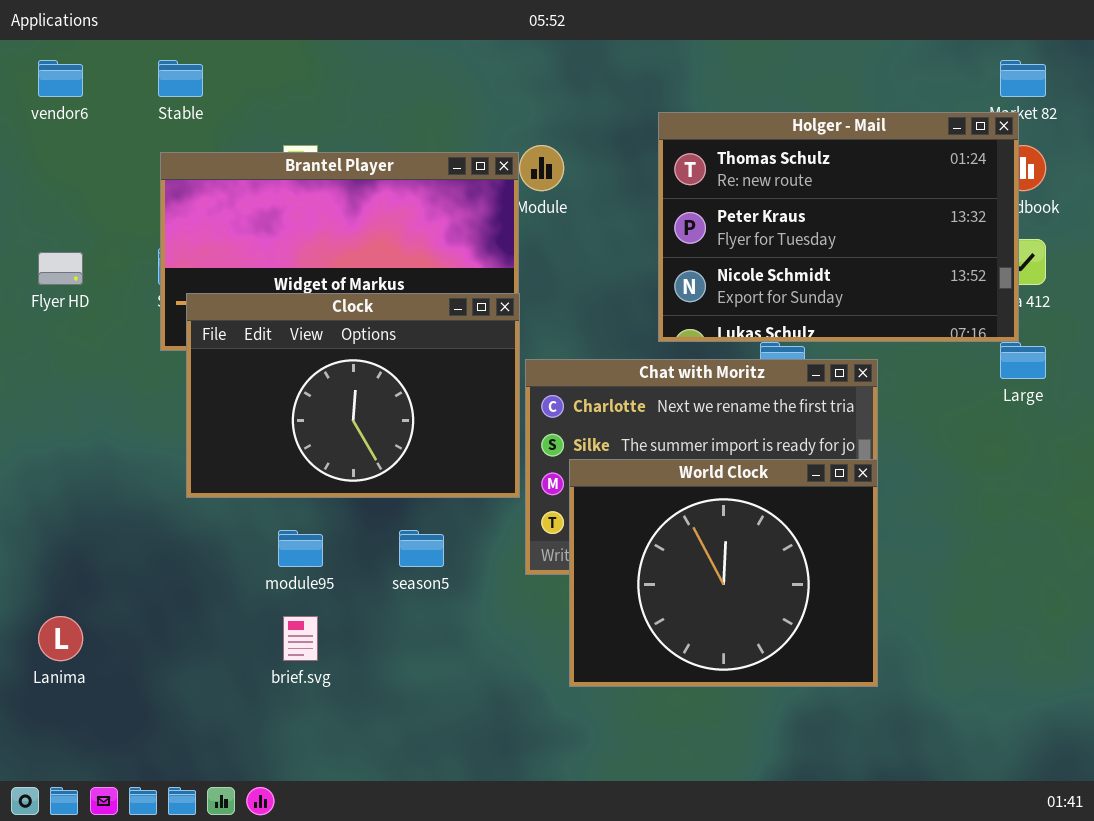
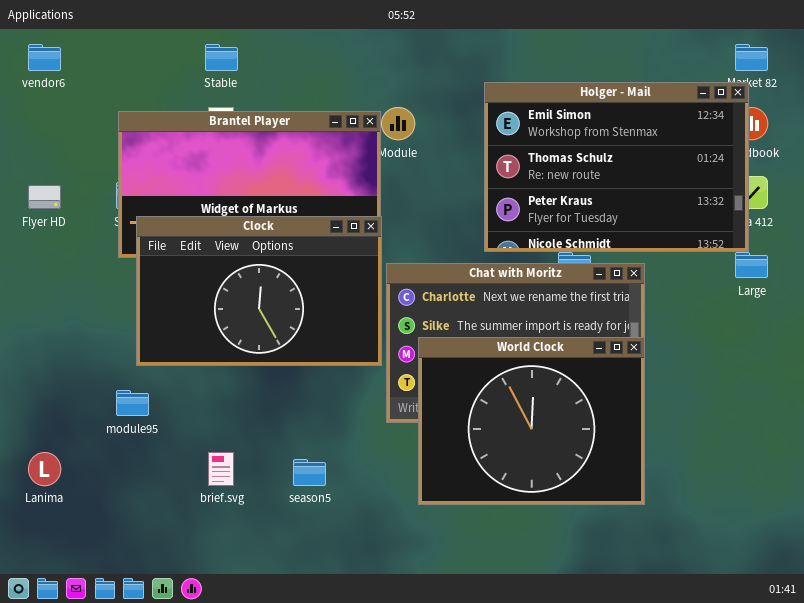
Stable: [158,60,203,97] -> [205,44,238,71], moved
Holger - Mail: [658,112,1019,342] -> [484,82,749,252], scrolled up 1 row
module95: [278,530,323,567] -> [116,390,149,416], moved
season5: [399,530,444,567] -> [293,459,326,486], moved

